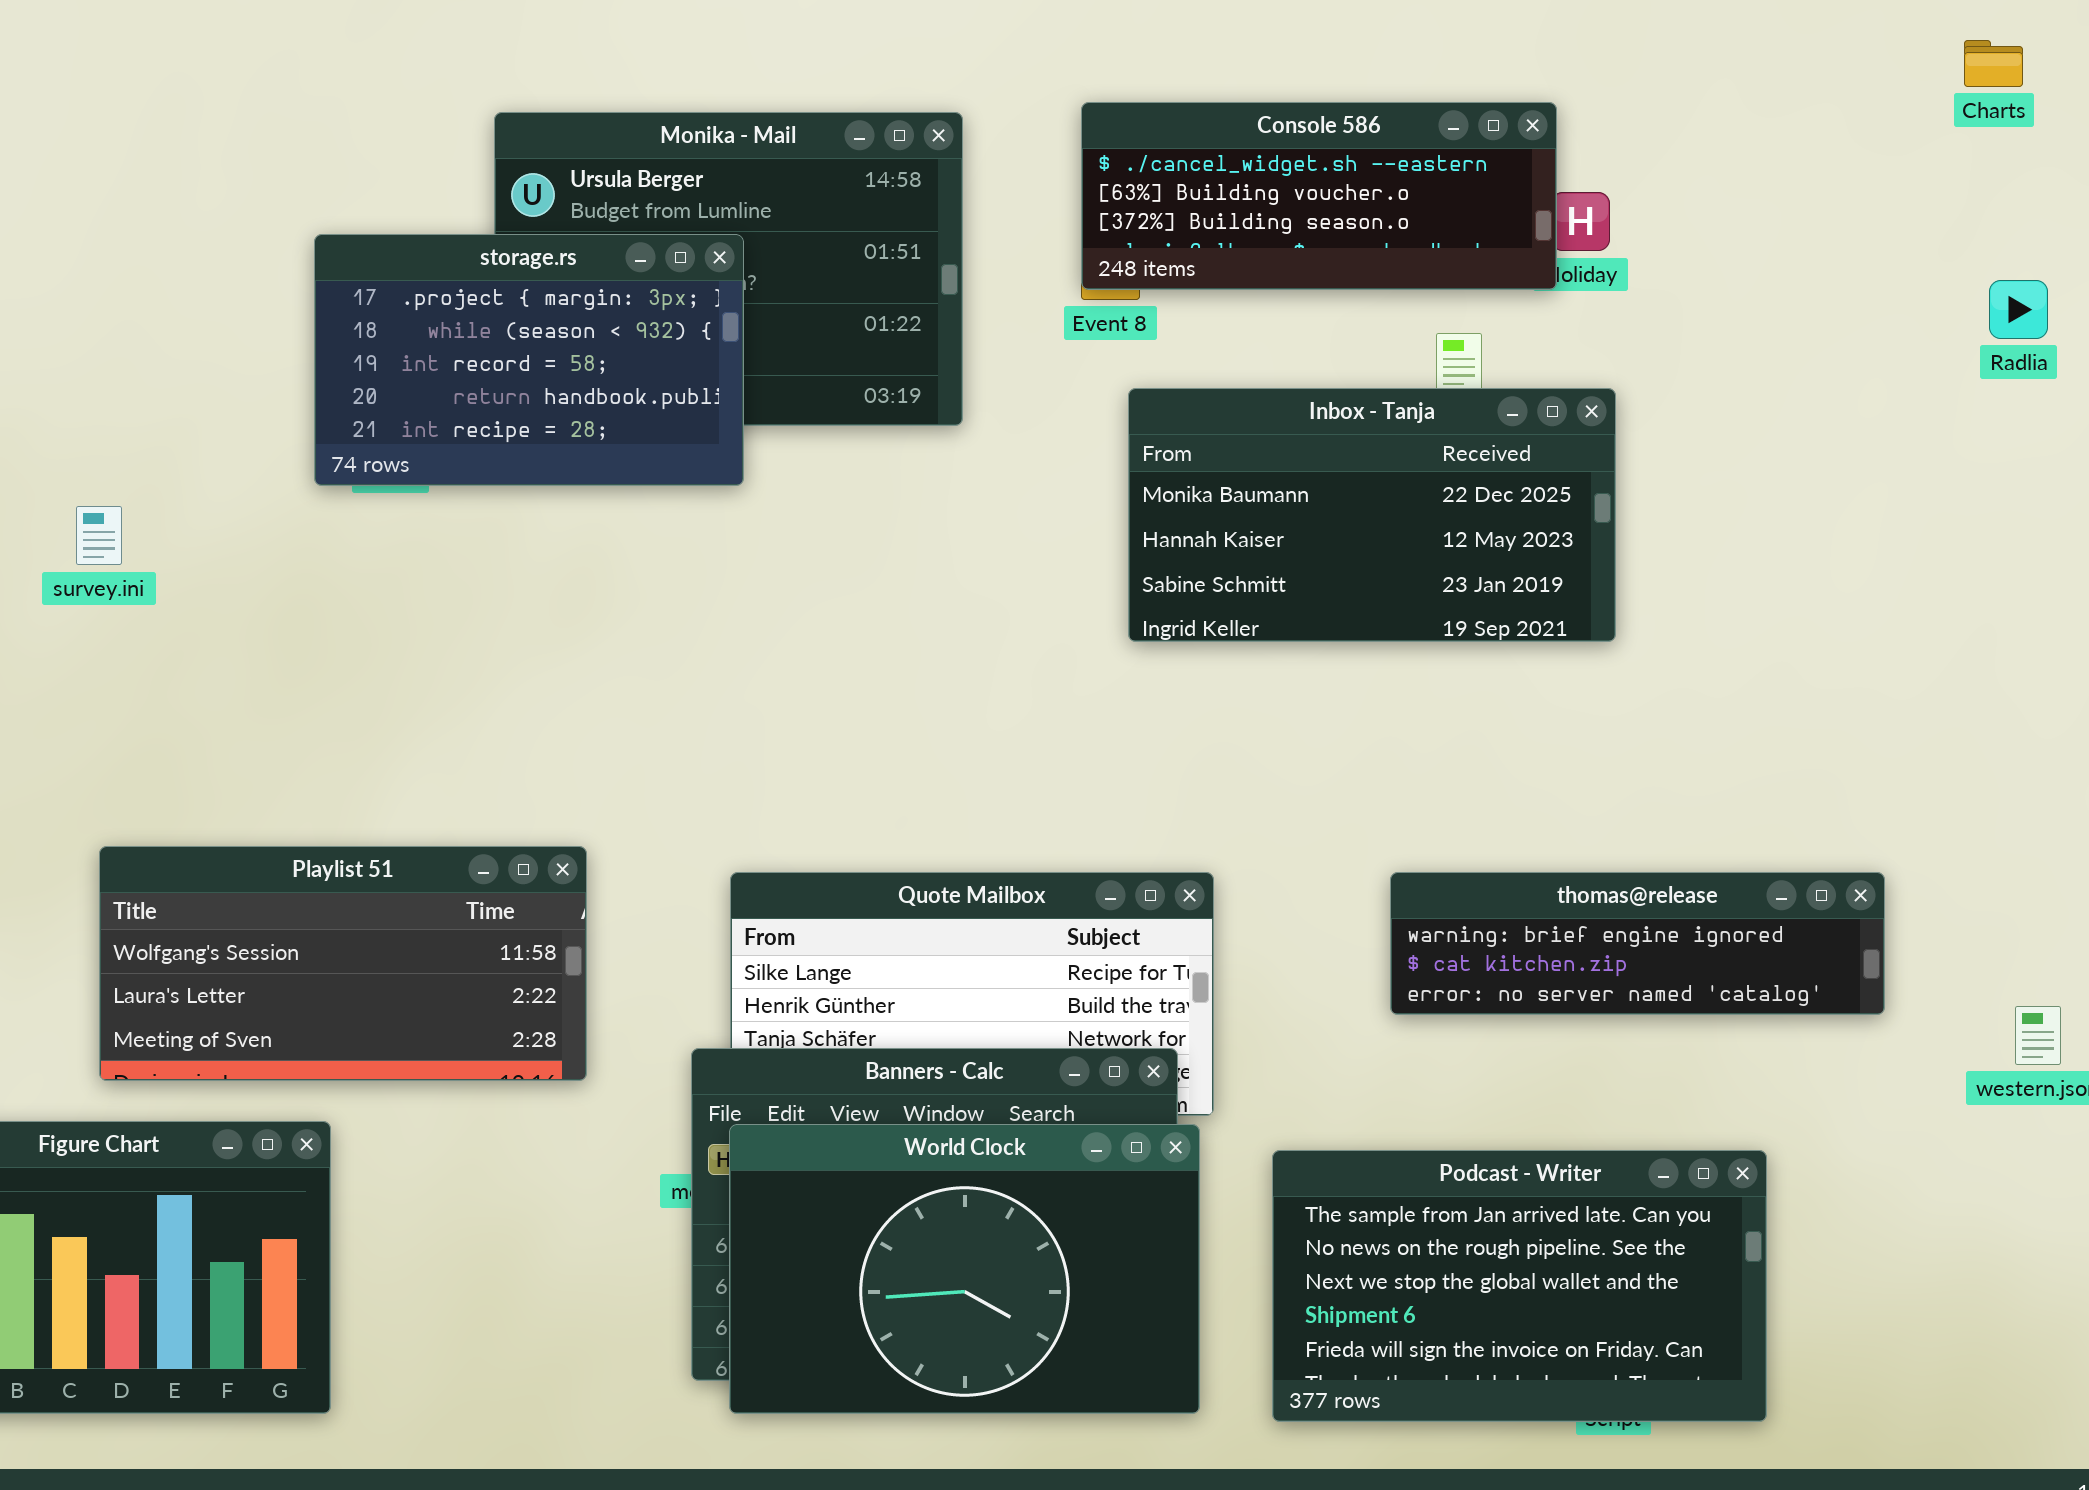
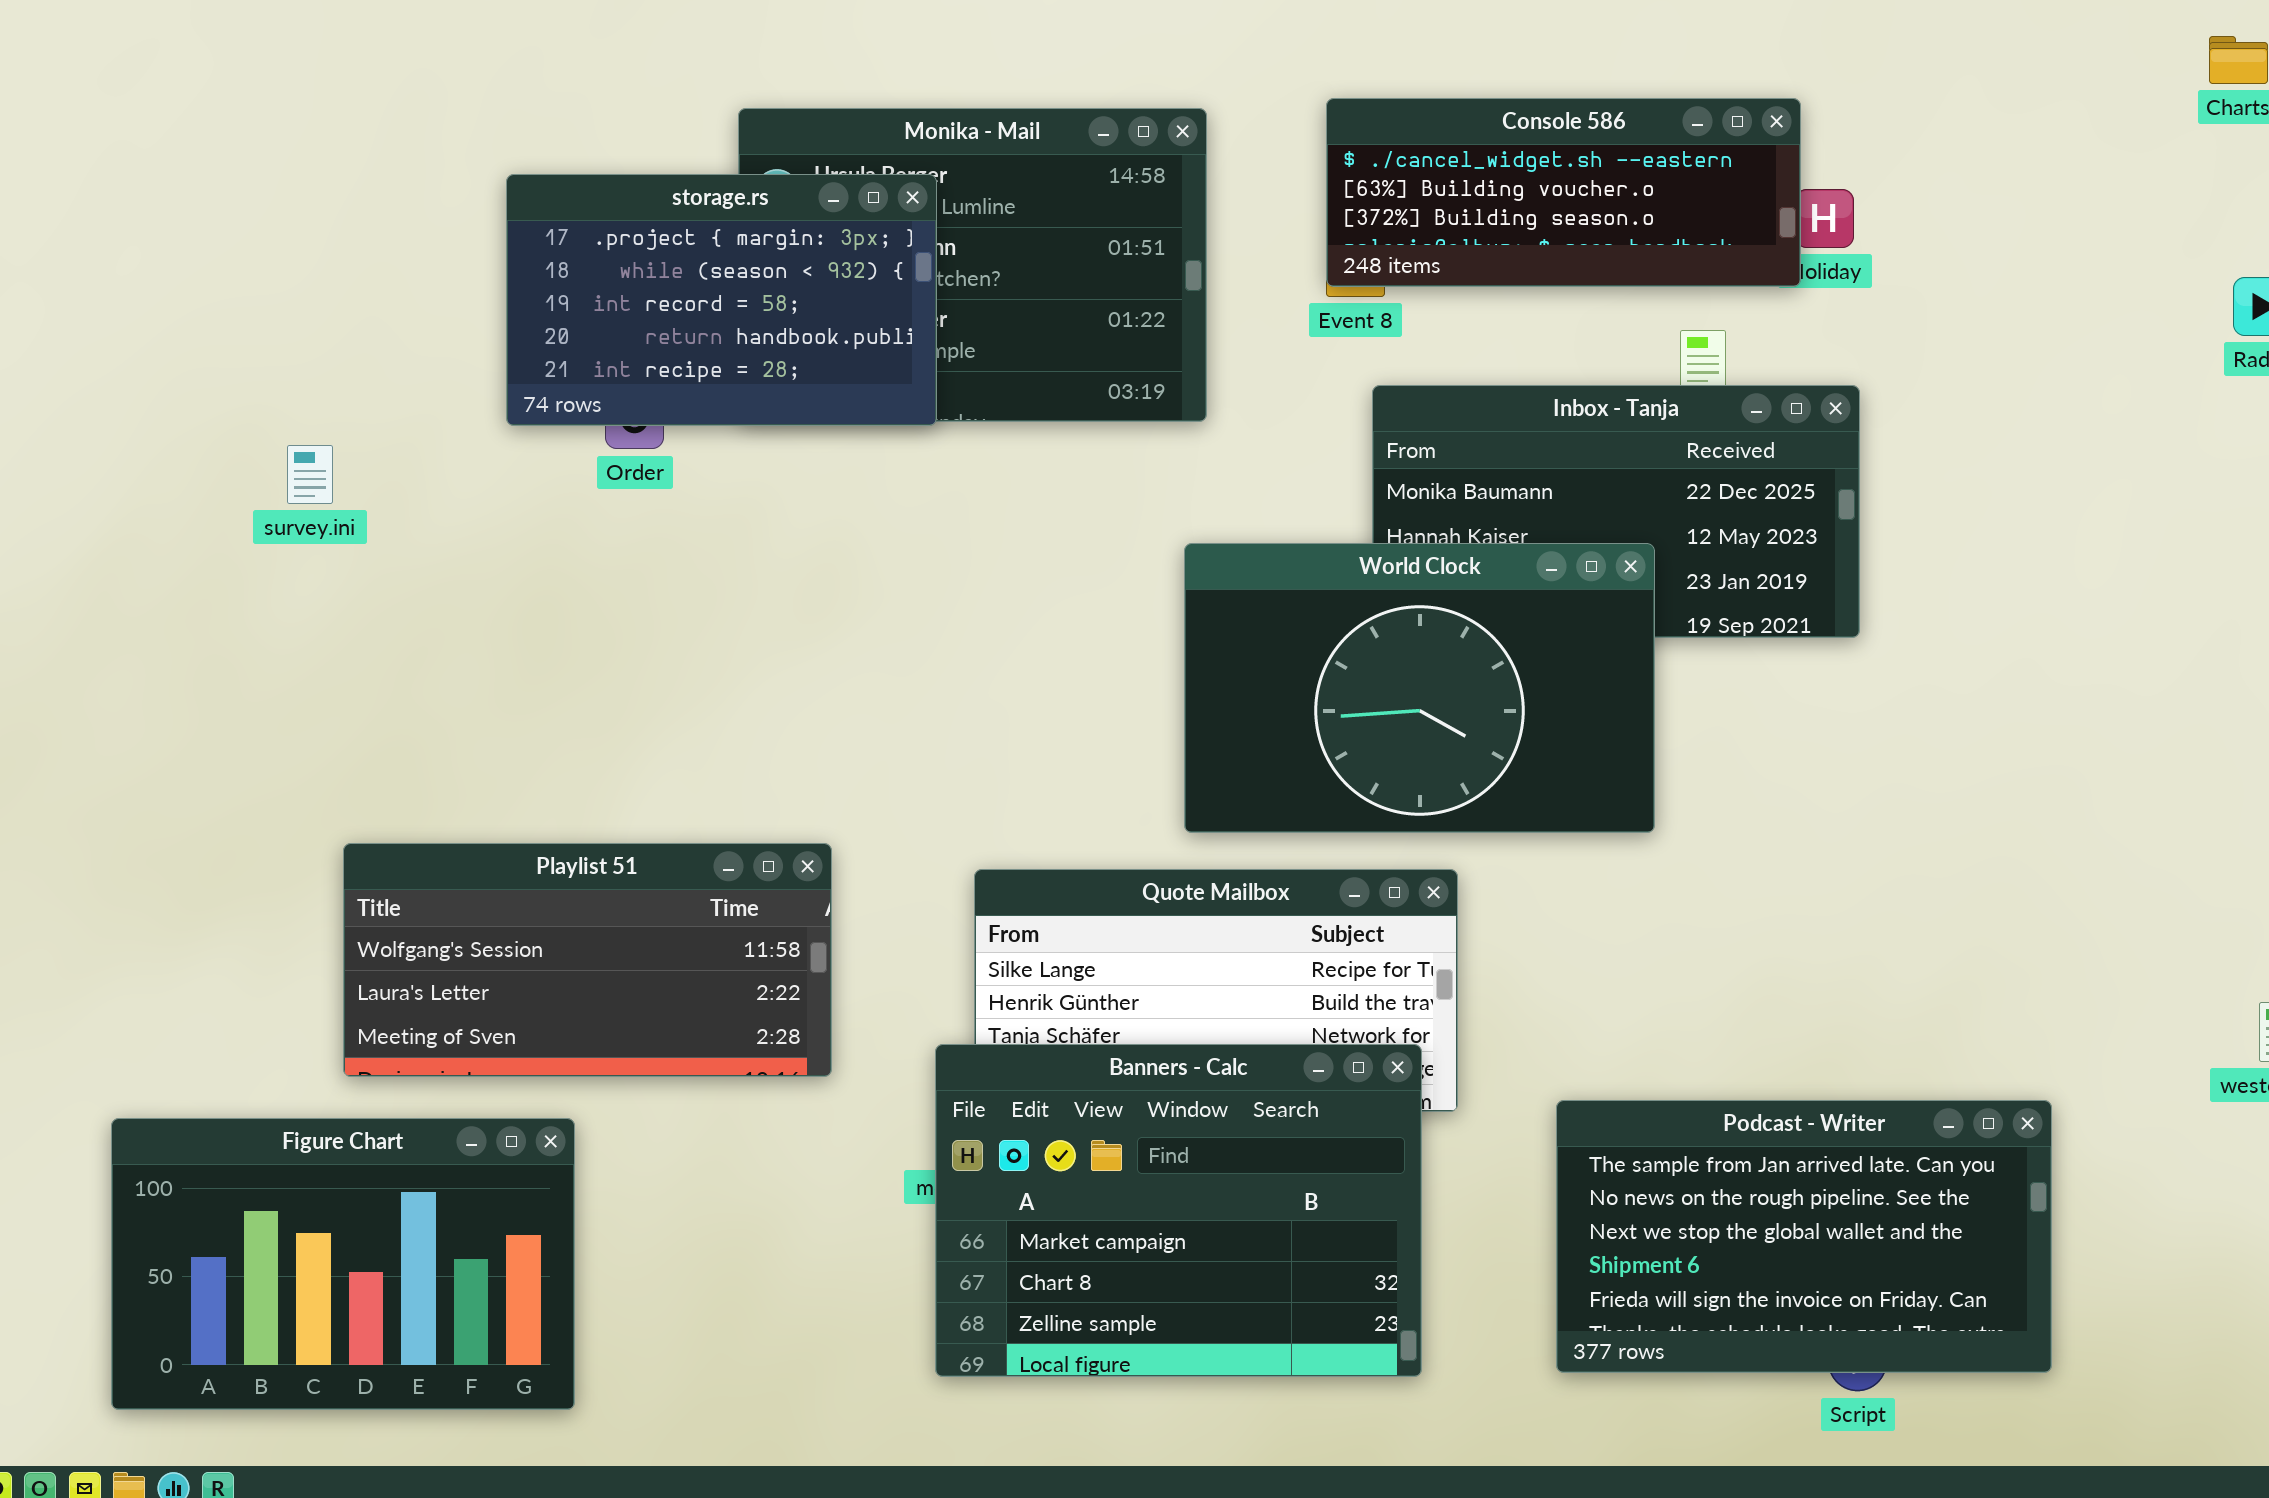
storage.rs: [314,234,744,486] -> [506,174,937,426], moved
survey.ini: [76,506,122,565] -> [287,445,333,504], moved
thomas@release: [1390,872,1885,1015] -> none, closed
World Clock: [729,1124,1200,1414] -> [1184,543,1655,833], moved
Podcast - Writer: [1272,1150,1767,1422] -> [1556,1100,2052,1373], moved

